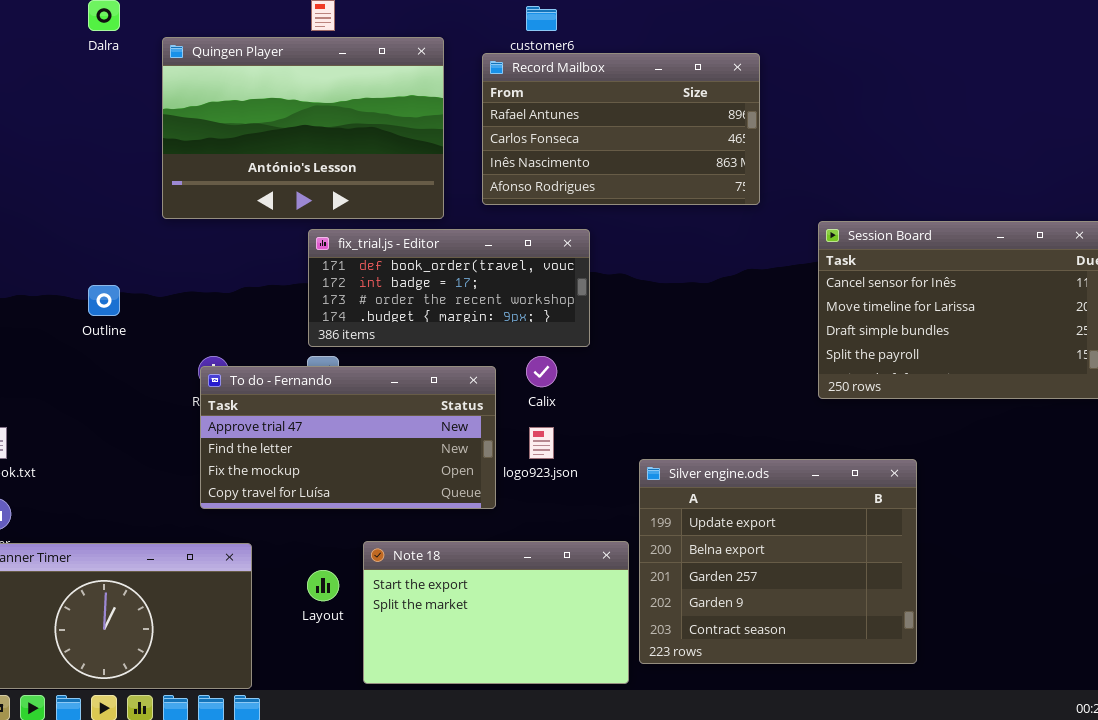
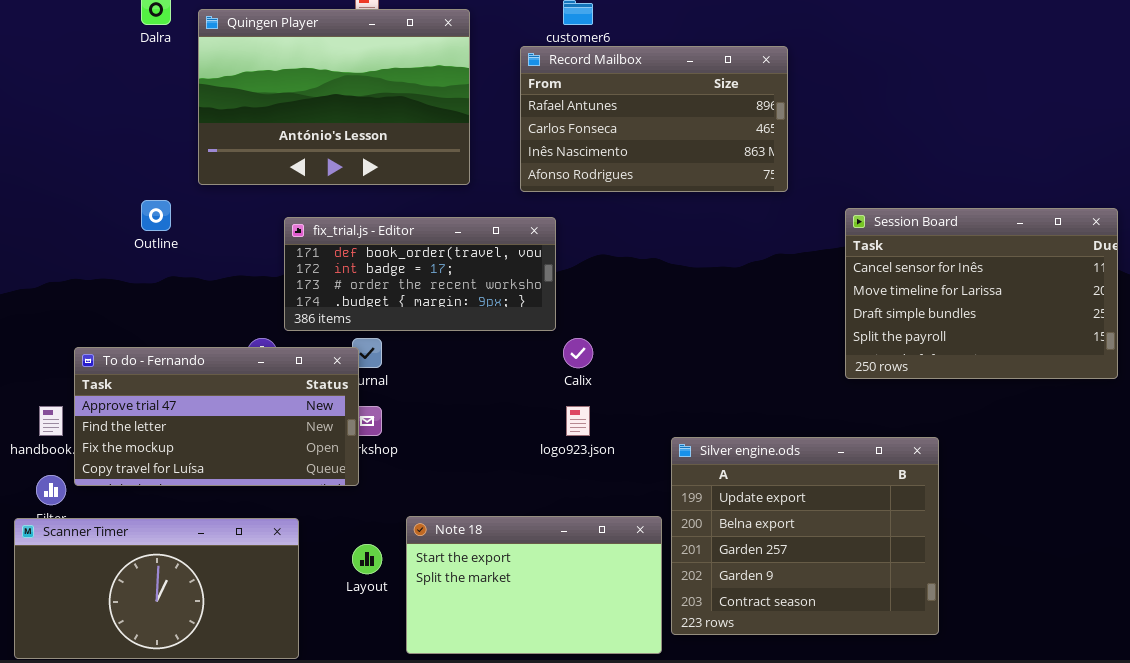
Quingen Player: [162,37,444,219] -> [198,9,470,185], moved
fix_trial.js - Editor: [308,229,590,347] -> [284,217,556,331], moved
Outline: [88,285,120,316] -> [141,200,171,231], moved
To do - Fernando: [200,366,496,509] -> [74,347,359,486], moved

